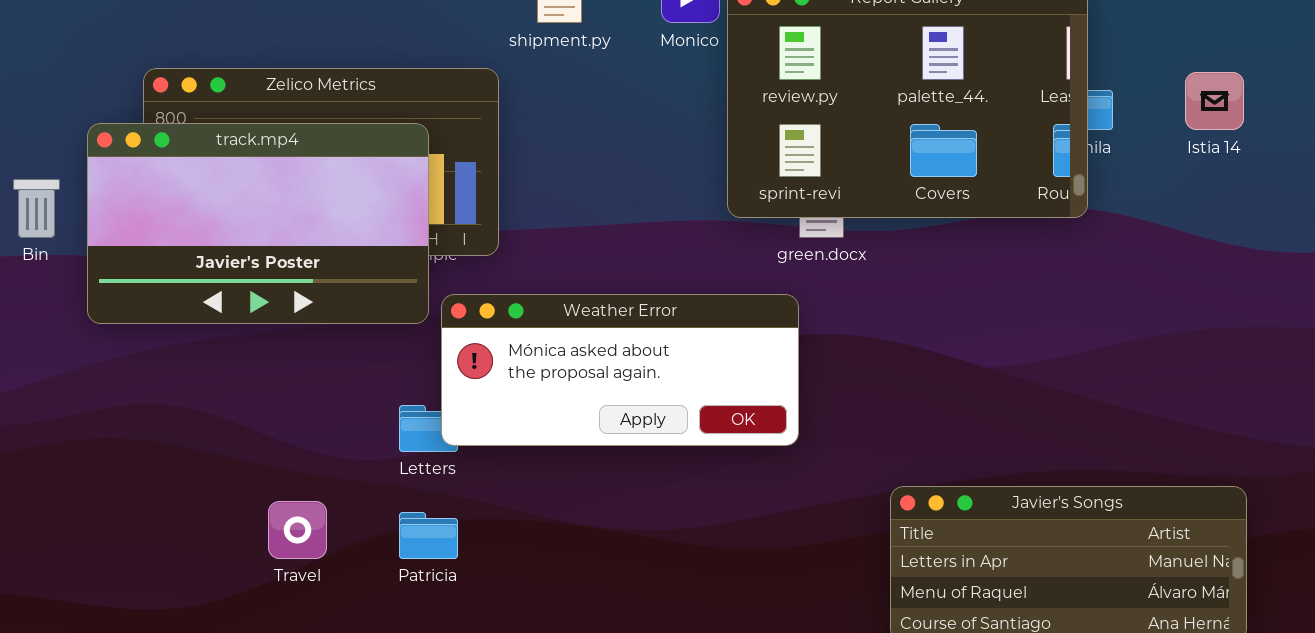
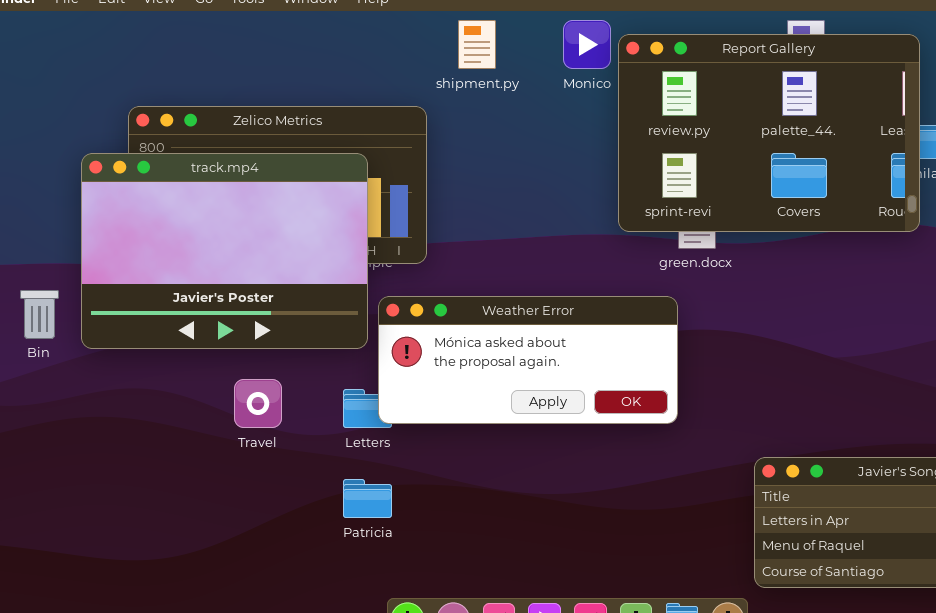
track.mp4: [87,123,429,324] -> [81,153,368,349], resized
Bin: [13,179,60,238] -> [20,290,59,339], moved
Travel: [268,501,327,559] -> [234,379,282,428], moved

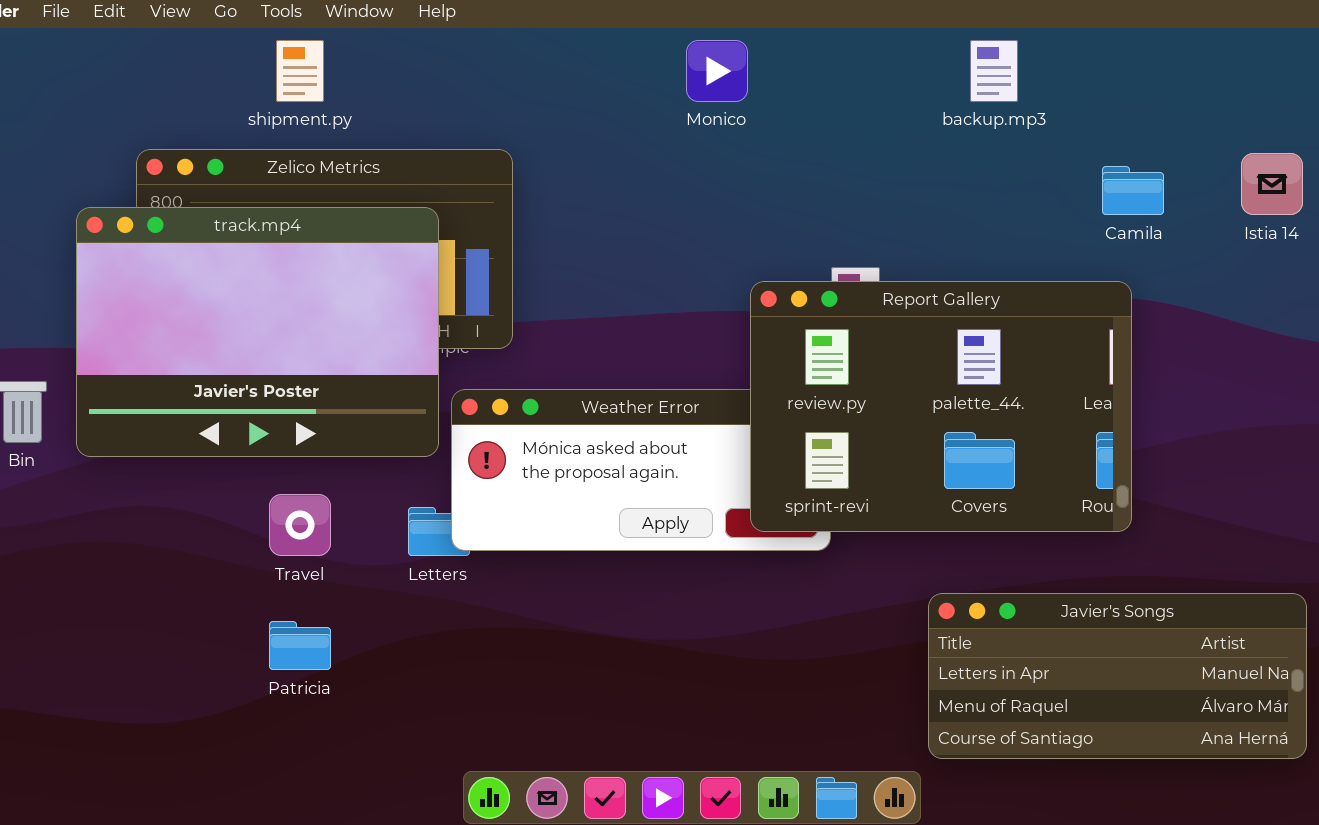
shipment.py: [458,20,496,69] -> [276,40,324,102], moved
Report Gallery: [618,34,920,232] -> [750,281,1132,532], moved
Patricia: [343,479,392,518] -> [269,621,331,670], moved

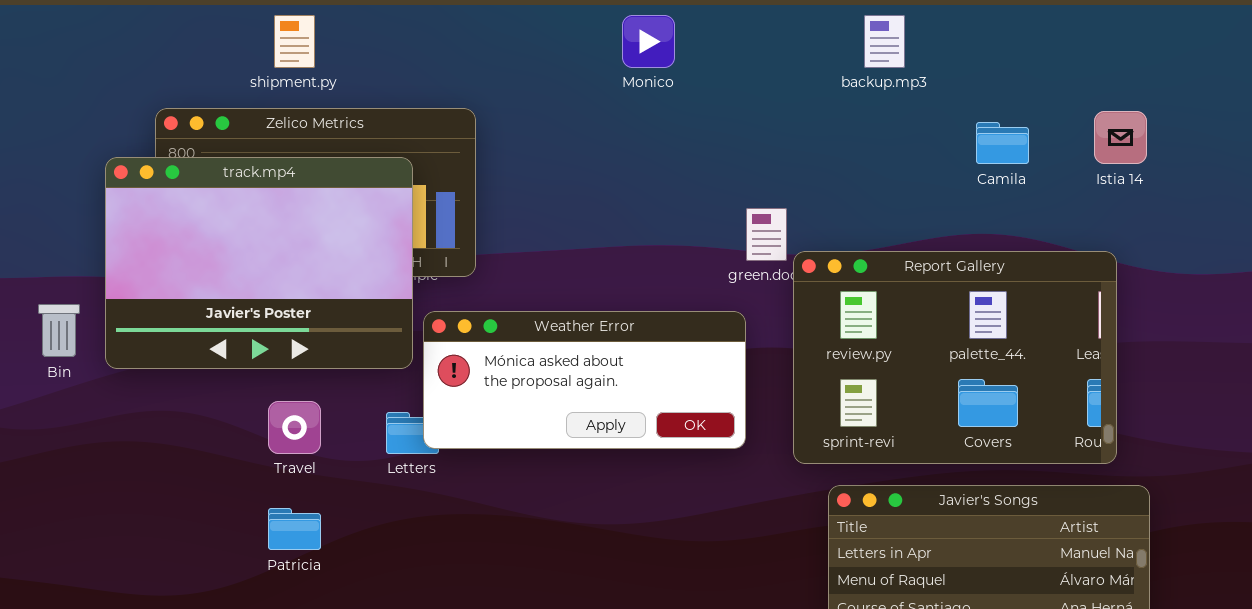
Report Gallery: [750,281,1132,532] -> [793,251,1117,464], moved

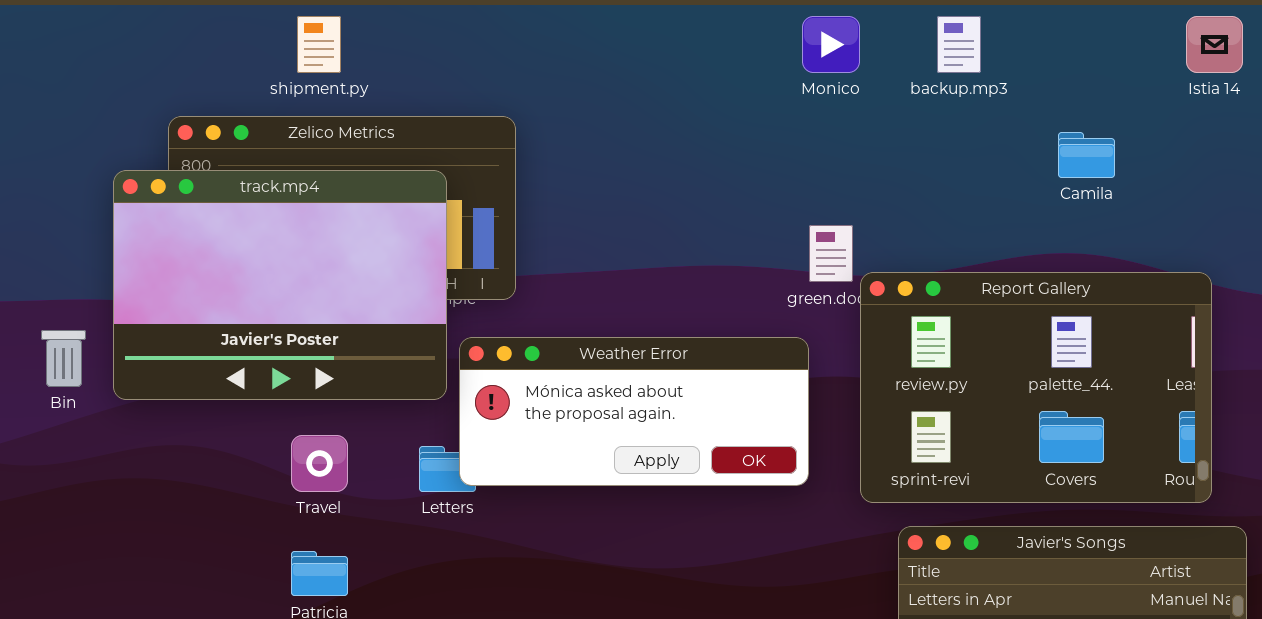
Monico: [622,15,675,68] -> [802,16,860,73], moved
Istia 14: [1094,111,1147,164] -> [1186,16,1243,73], moved

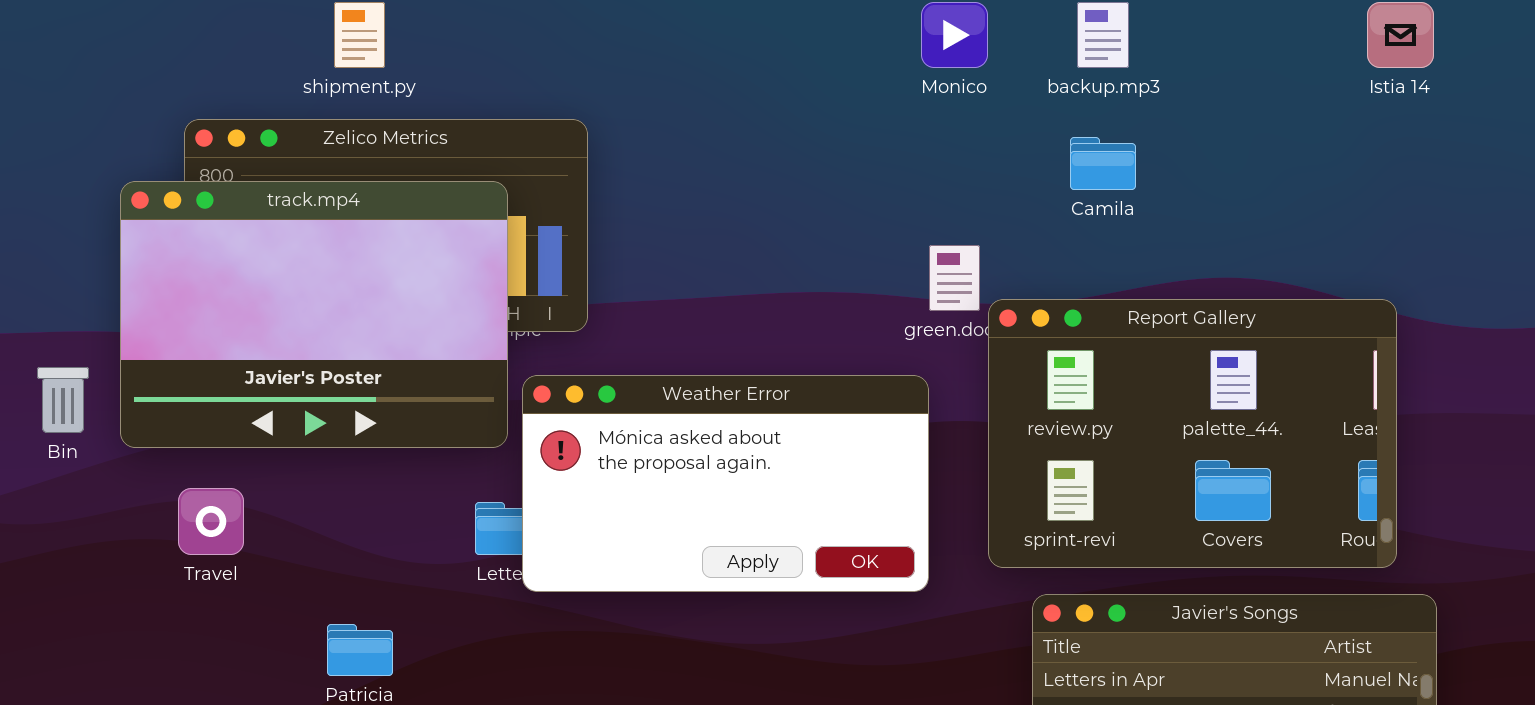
Camila: [1058,132,1115,178] -> [1070,137,1136,190], moved
Weather Error: [459,337,809,486] -> [522,375,929,592], resized
Travel: [291,435,348,492] -> [178,488,244,555], moved

